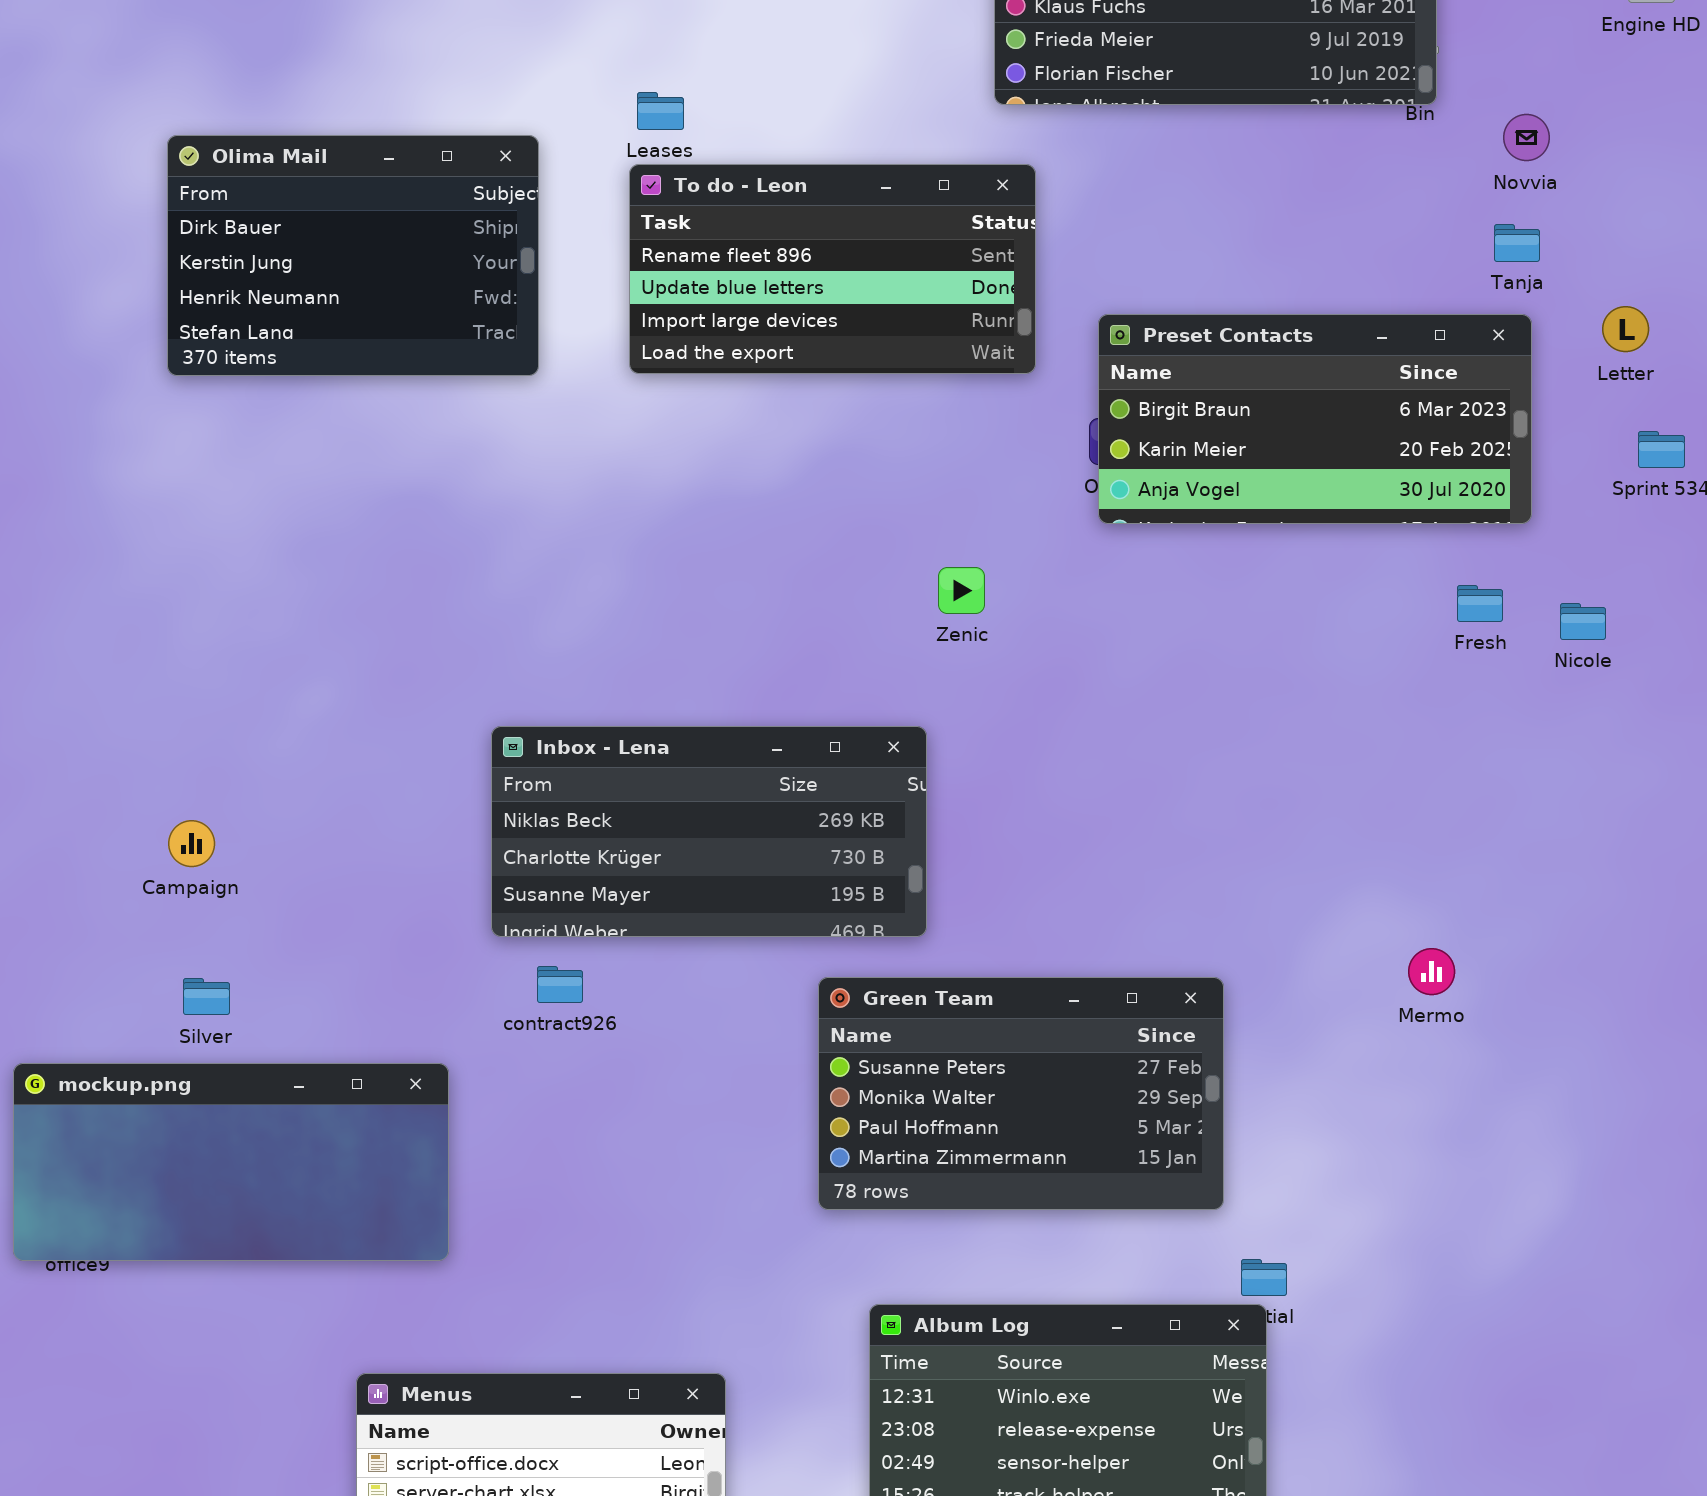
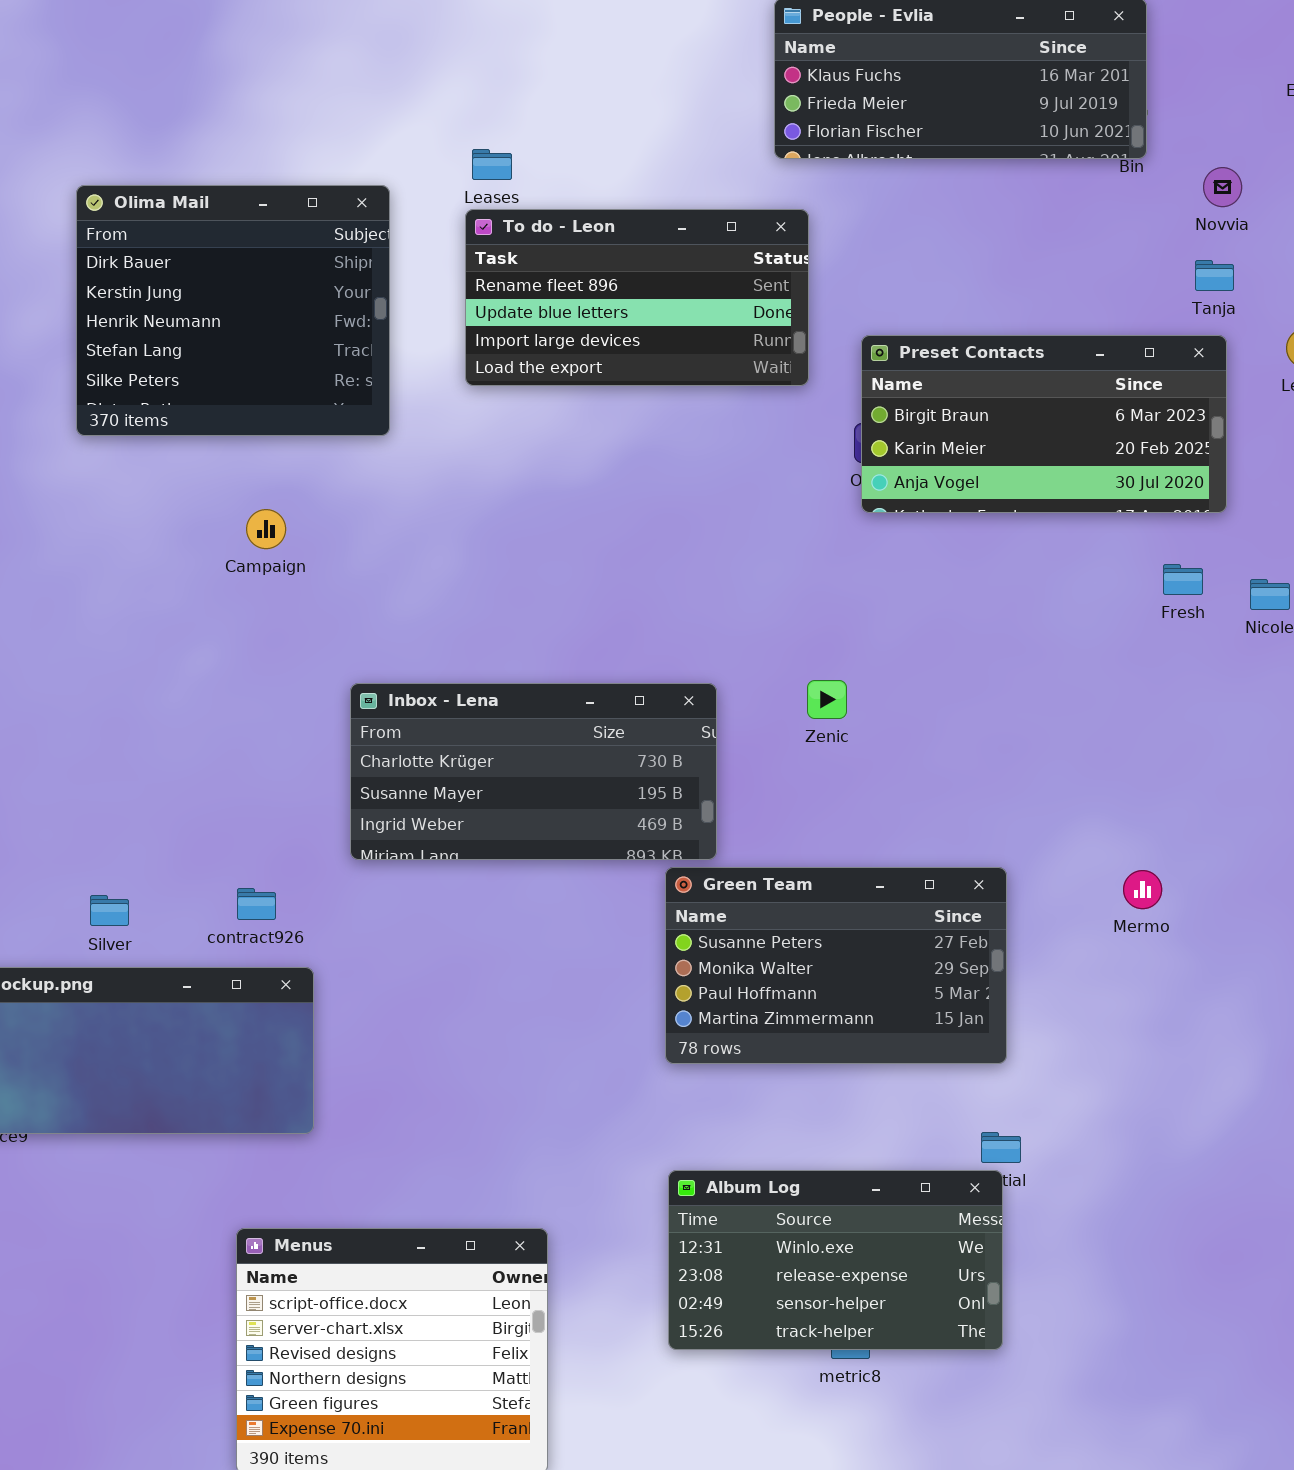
Olima Mail: [167,135,539,376] -> [76,185,390,436], resized
Zenic: [938,567,985,614] -> [807,680,847,719], moved
Inbox - Lena: [491,726,927,937] -> [350,683,717,860], scrolled down 1 row
Campaign: [168,820,215,867] -> [246,509,286,549], moved
contract926: [537,966,583,1003] -> [237,888,276,920], moved
Green Team: [818,977,1224,1210] -> [665,867,1007,1064], moved

